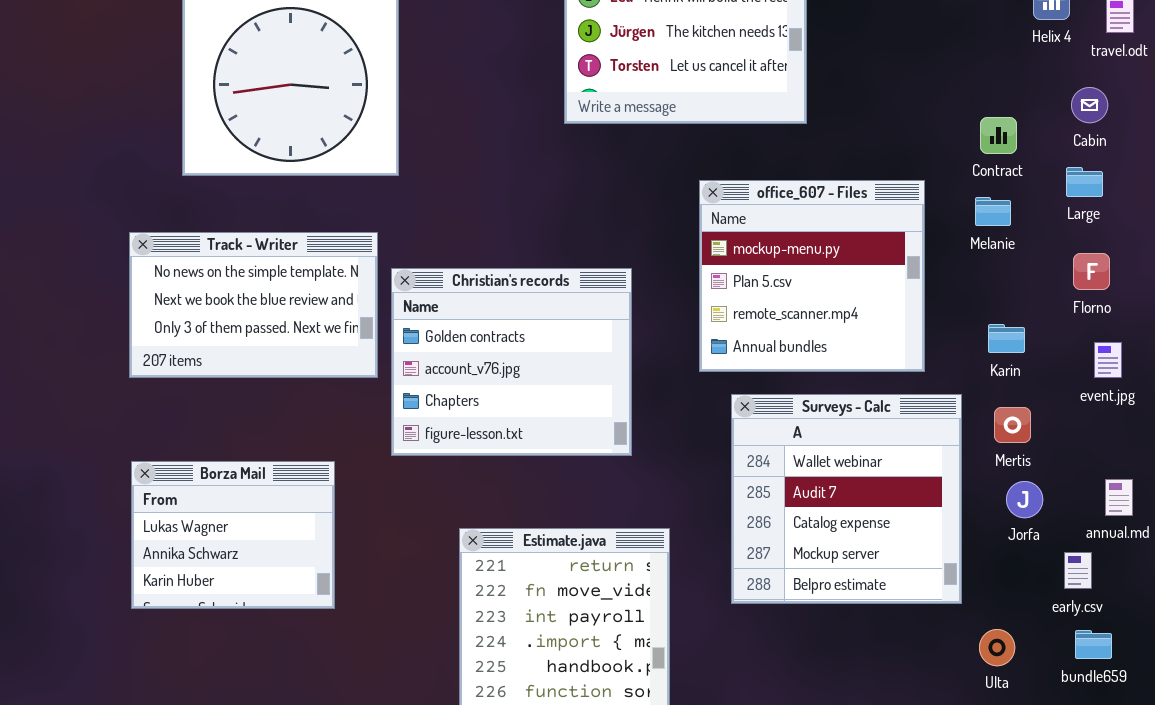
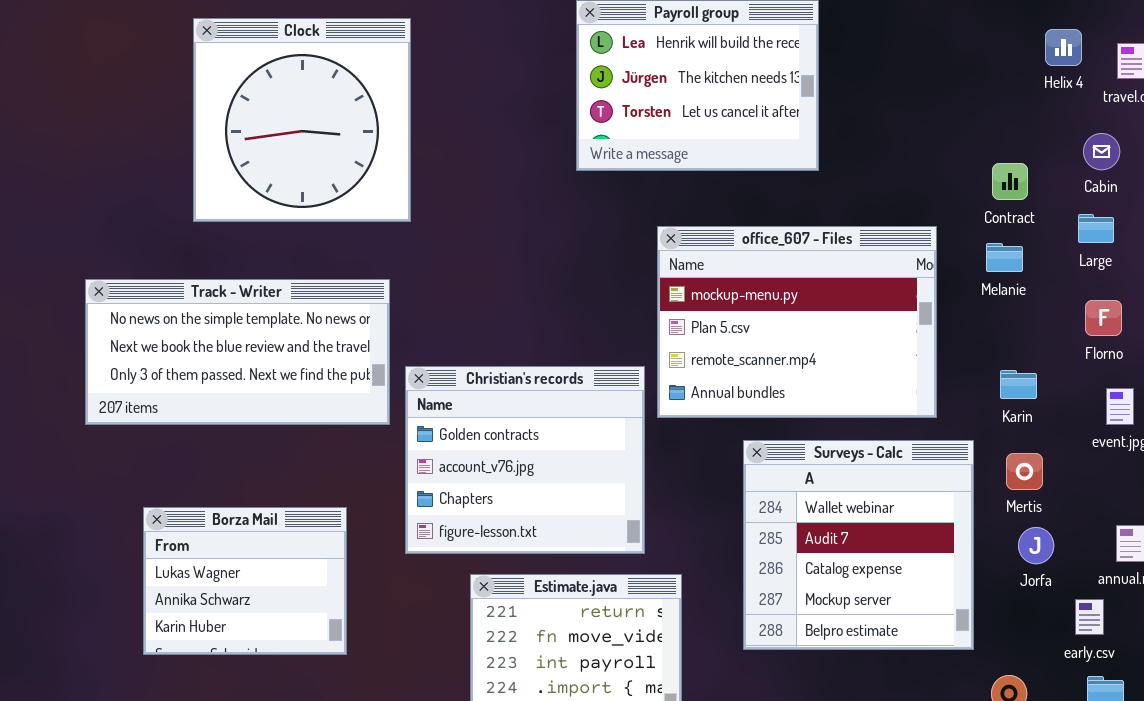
office_607 - Files: [699,180,925,372] -> [657,226,937,418], resized
Track - Writer: [129,232,378,378] -> [85,279,390,425], resized
Christian's records: [391,268,632,456] -> [405,366,645,554], moved

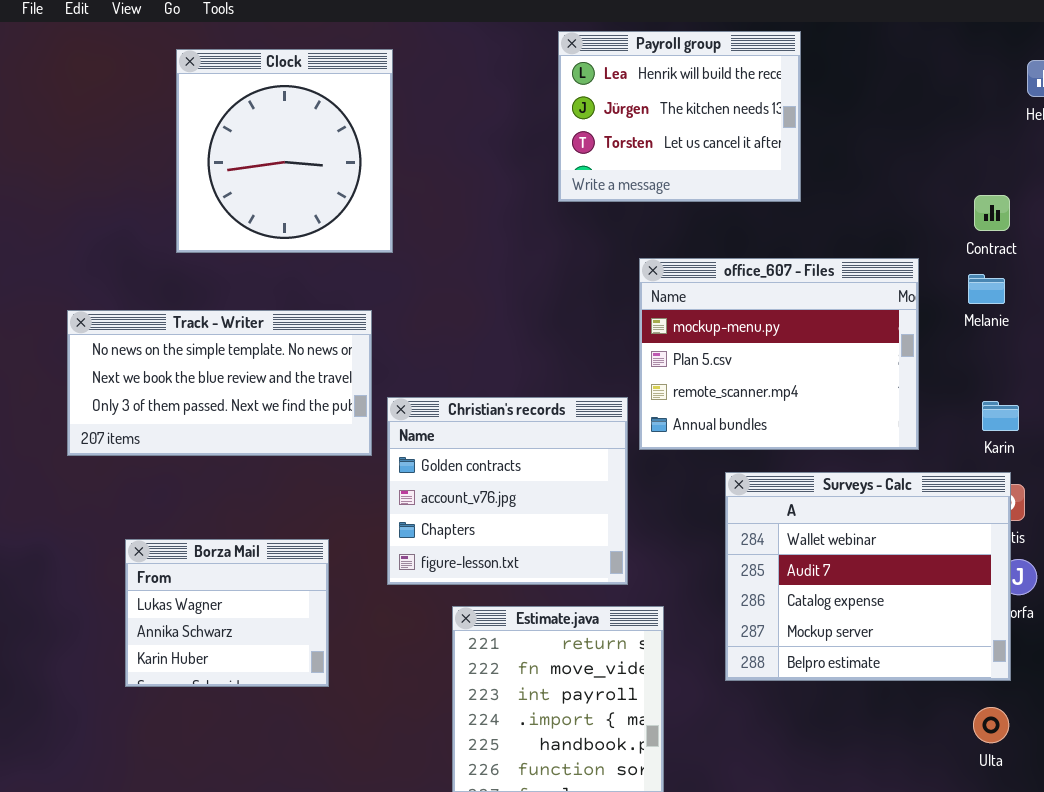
Surveys - Calc: [743,440,974,650] -> [725,472,1011,681], resized

